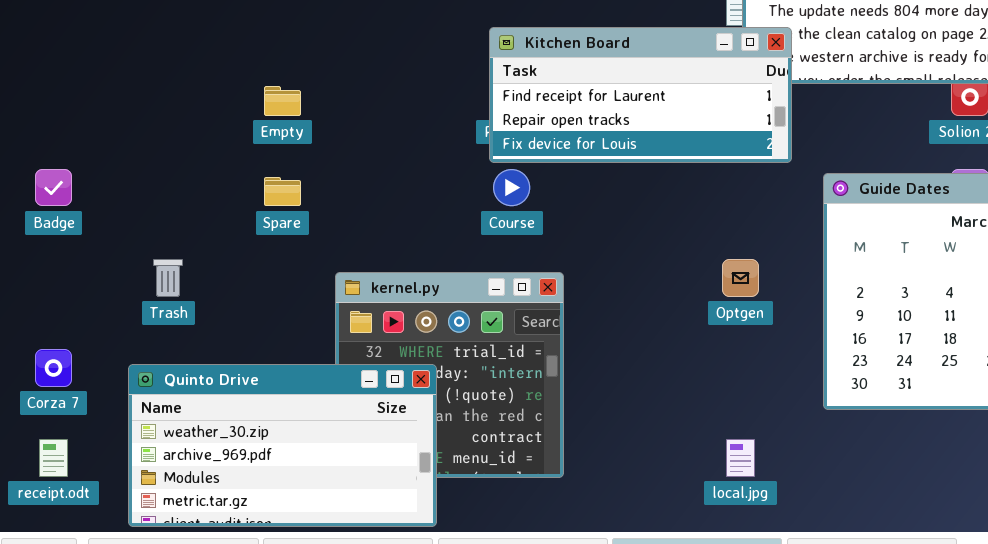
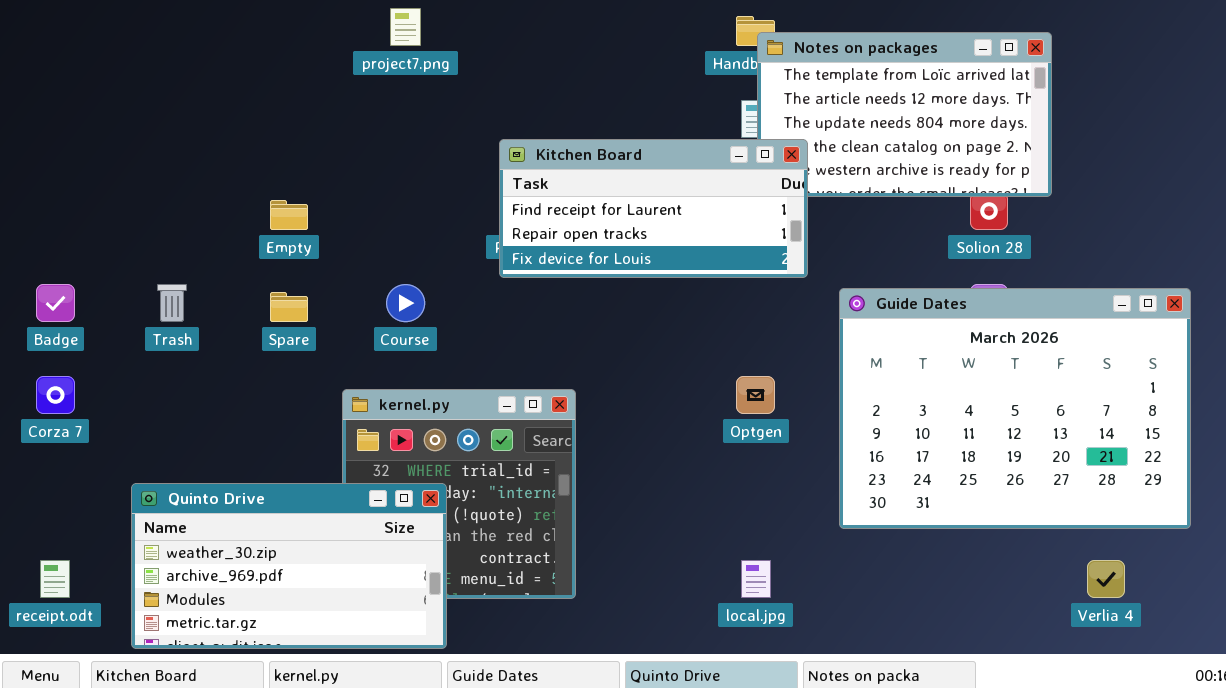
Course: [493,169,530,206] -> [386,284,425,322], moved
Trash: [153,259,183,297] -> [157,284,187,322], moved
Corza 7: [35,349,72,387] -> [36,376,75,414], moved

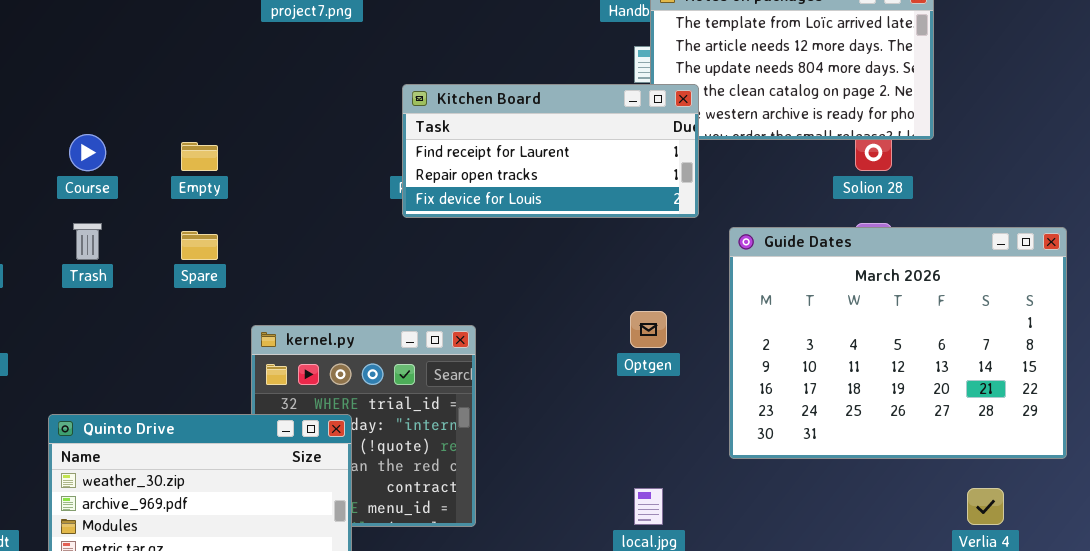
Course: [386,284,425,322] -> [69,134,106,171], moved

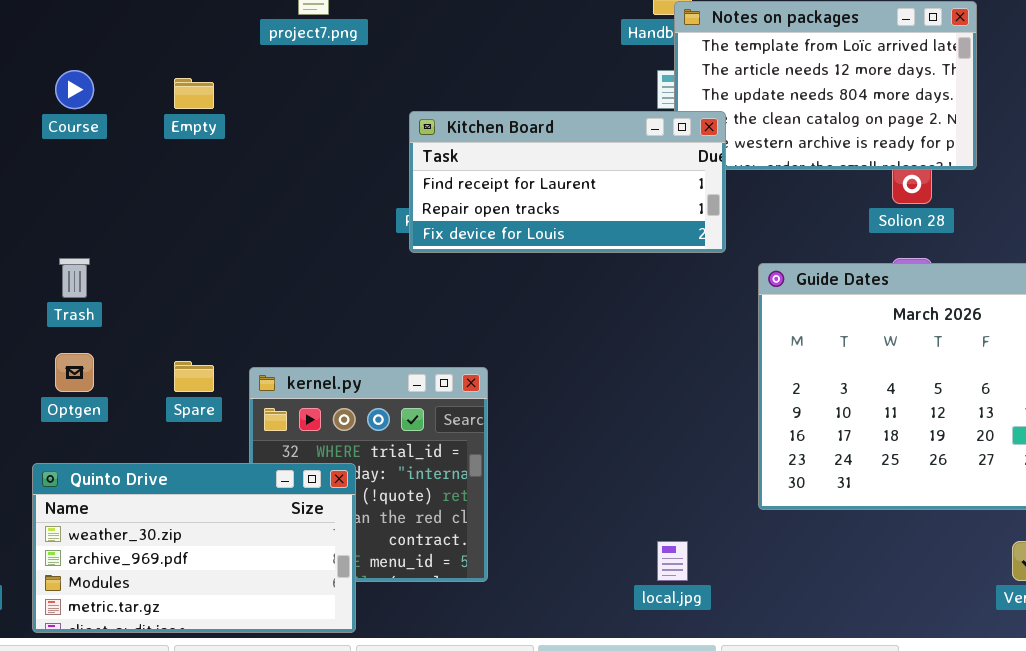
Course: [69,134,106,171] -> [55,70,94,109], moved
Empty: [181,142,218,171] -> [174,78,214,109], moved
Spare: [181,231,218,260] -> [174,361,214,392], moved
Optgen: [630,311,667,348] -> [55,353,94,392], moved

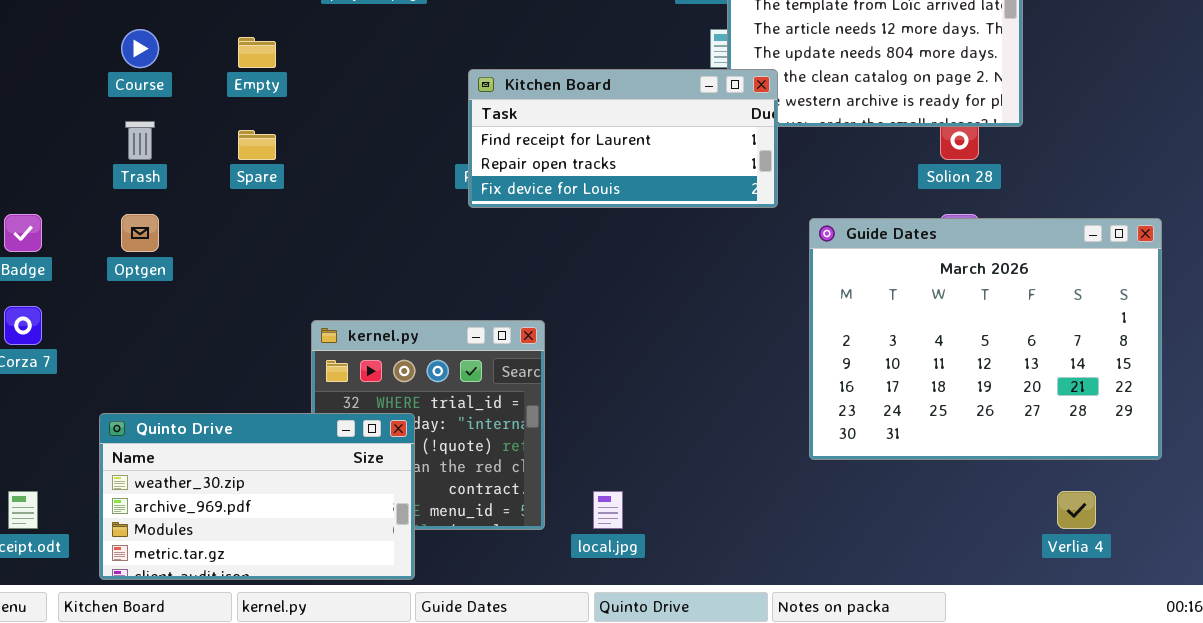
Trash: [59,258,90,298] -> [125,121,155,160], moved
Optgen: [55,353,94,392] -> [121,214,159,252], moved
Spare: [174,361,214,392] -> [238,130,276,160], moved
local.jpg: [657,541,688,581] -> [593,491,623,529], moved

